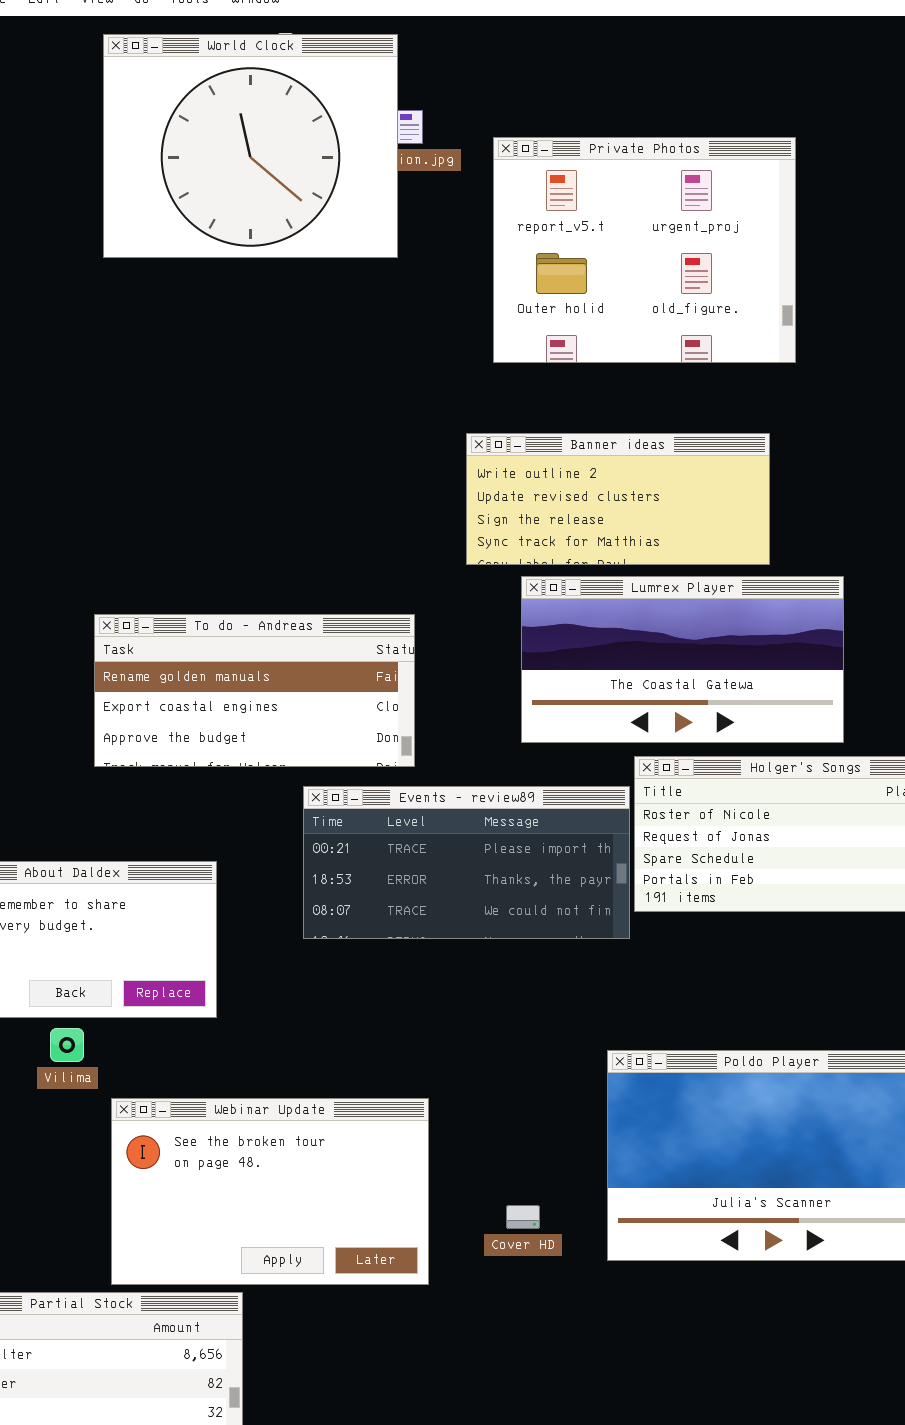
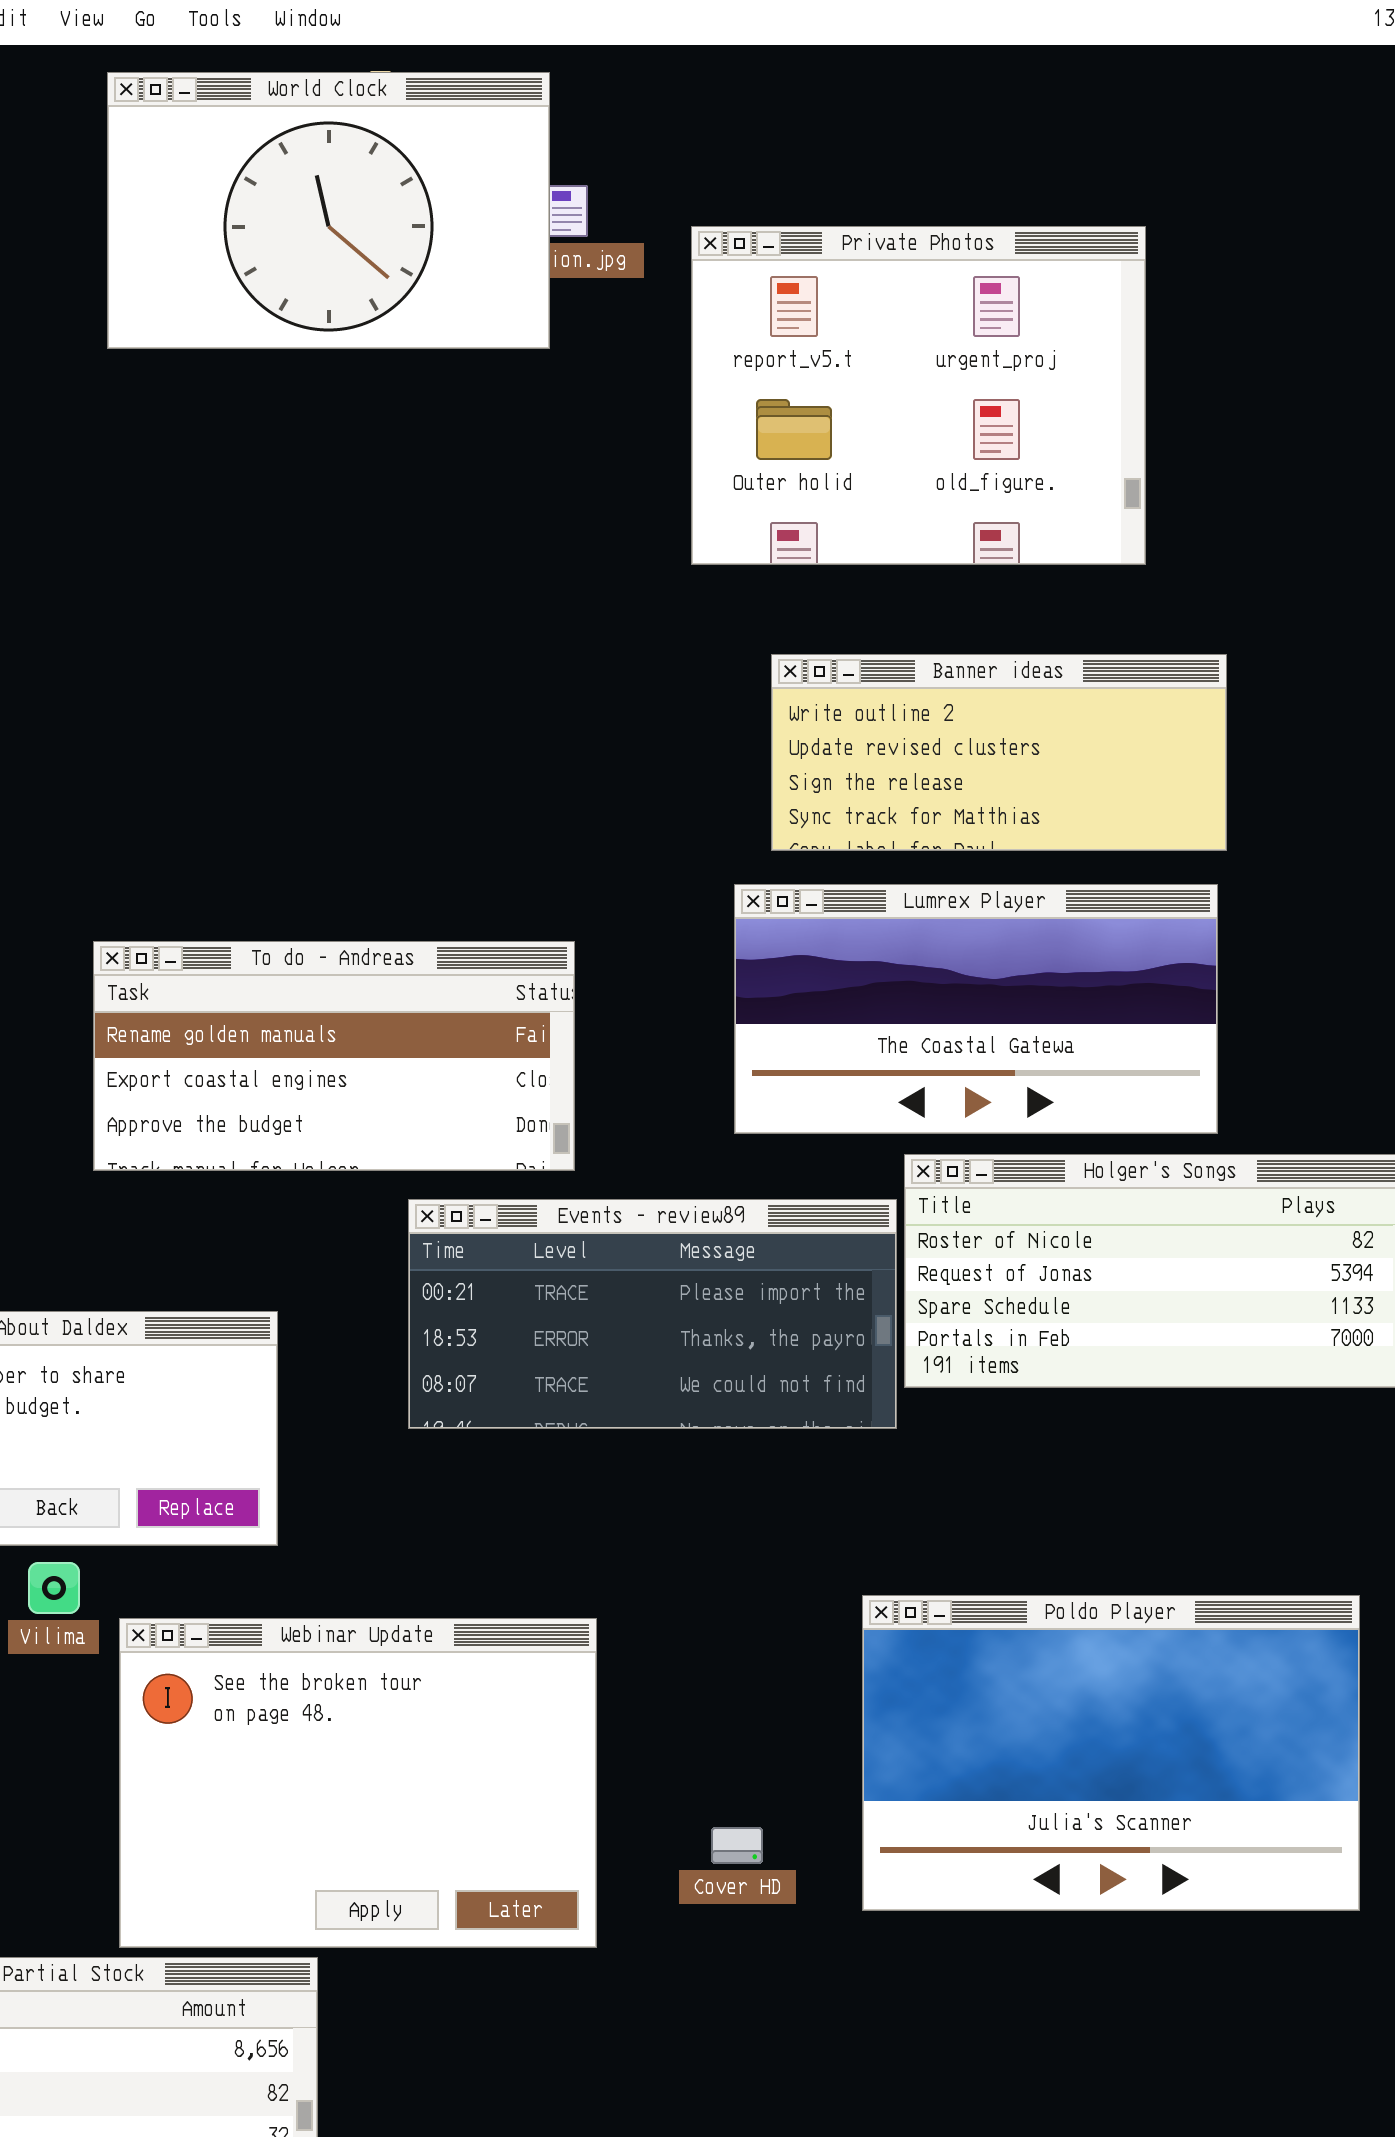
World Clock: [103,34,398,258] -> [107,72,550,349], resized
Banner ideas: [466,433,770,565] -> [771,654,1227,851], moved
Webinar Update: [111,1098,429,1285] -> [119,1618,597,1948], resized

